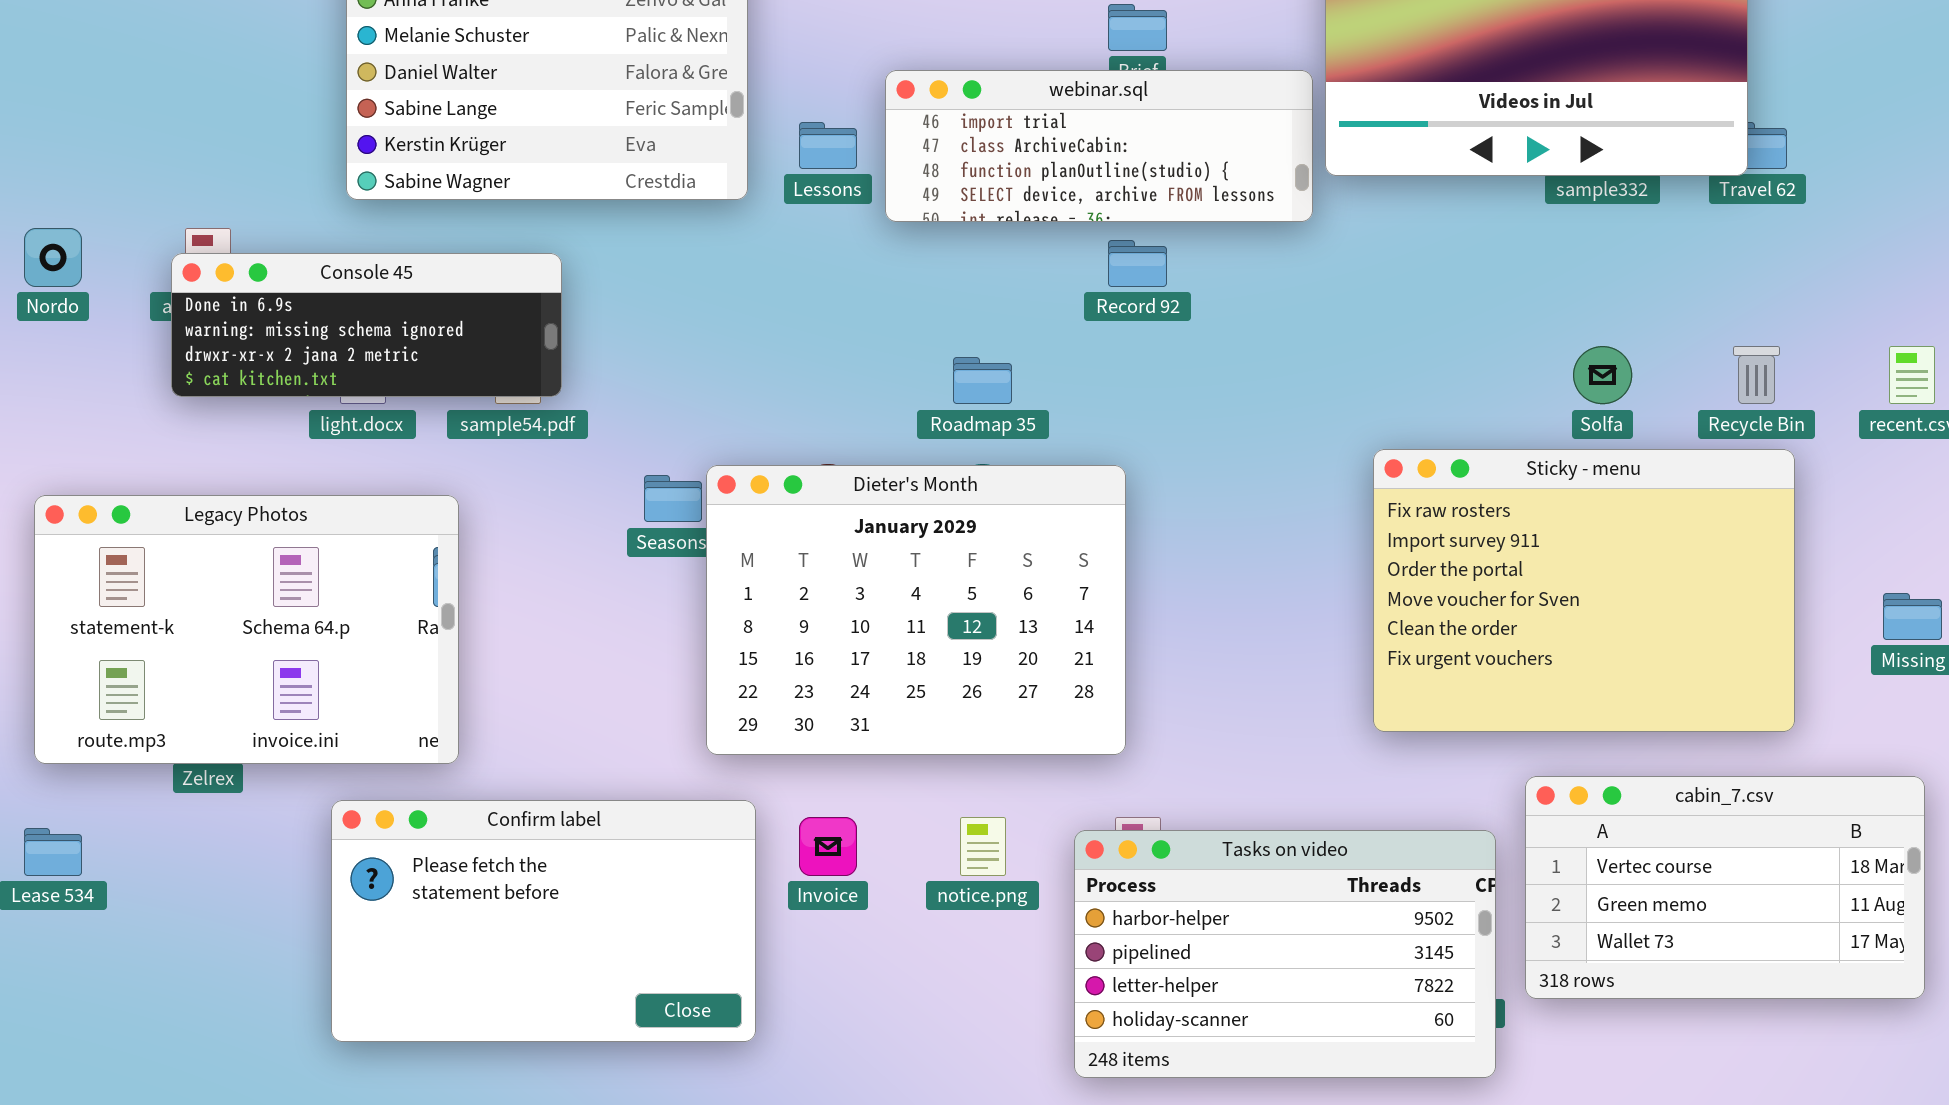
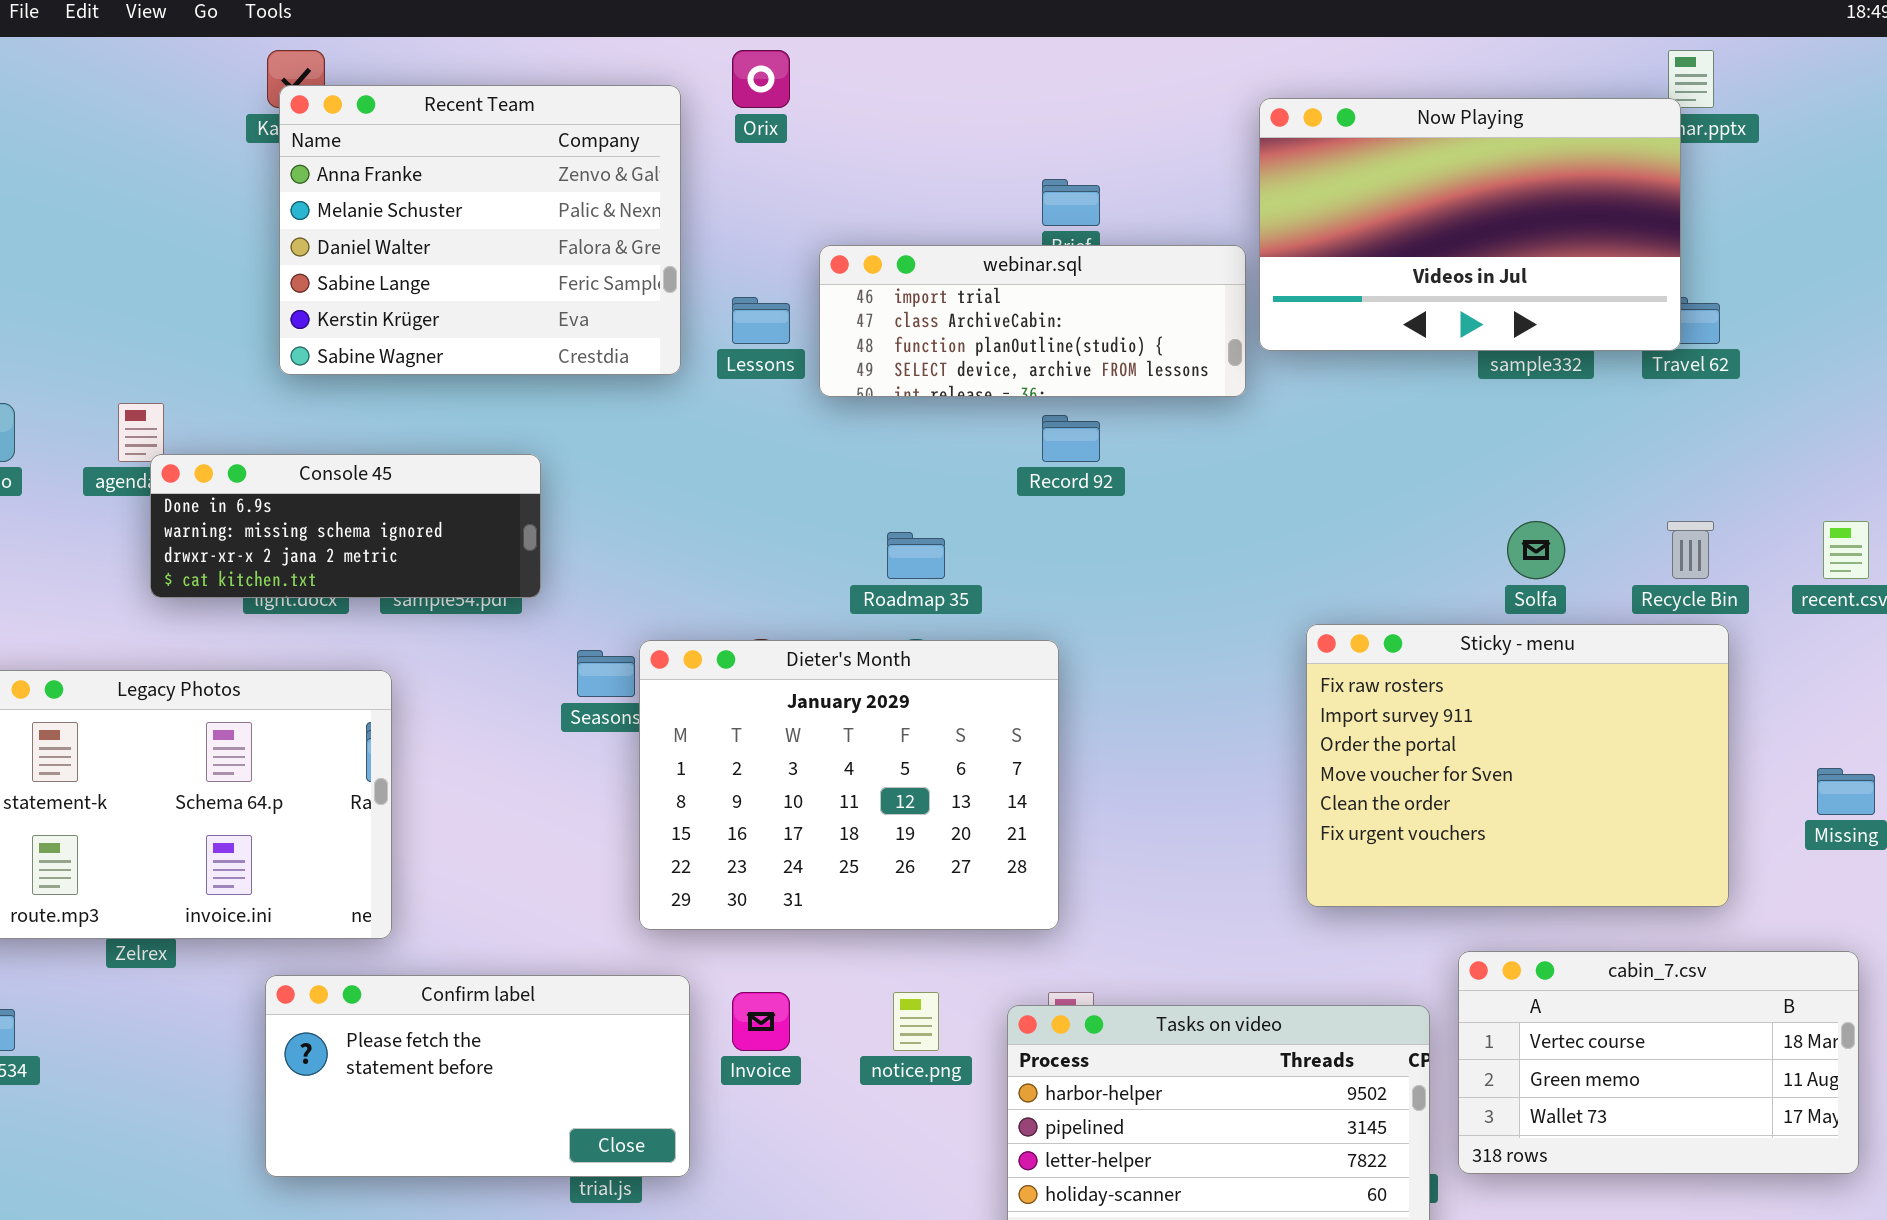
Console 45: [171,253,562,397] -> [150,454,541,598], moved
Confirm label: [331,800,756,1042] -> [265,975,690,1177], resized

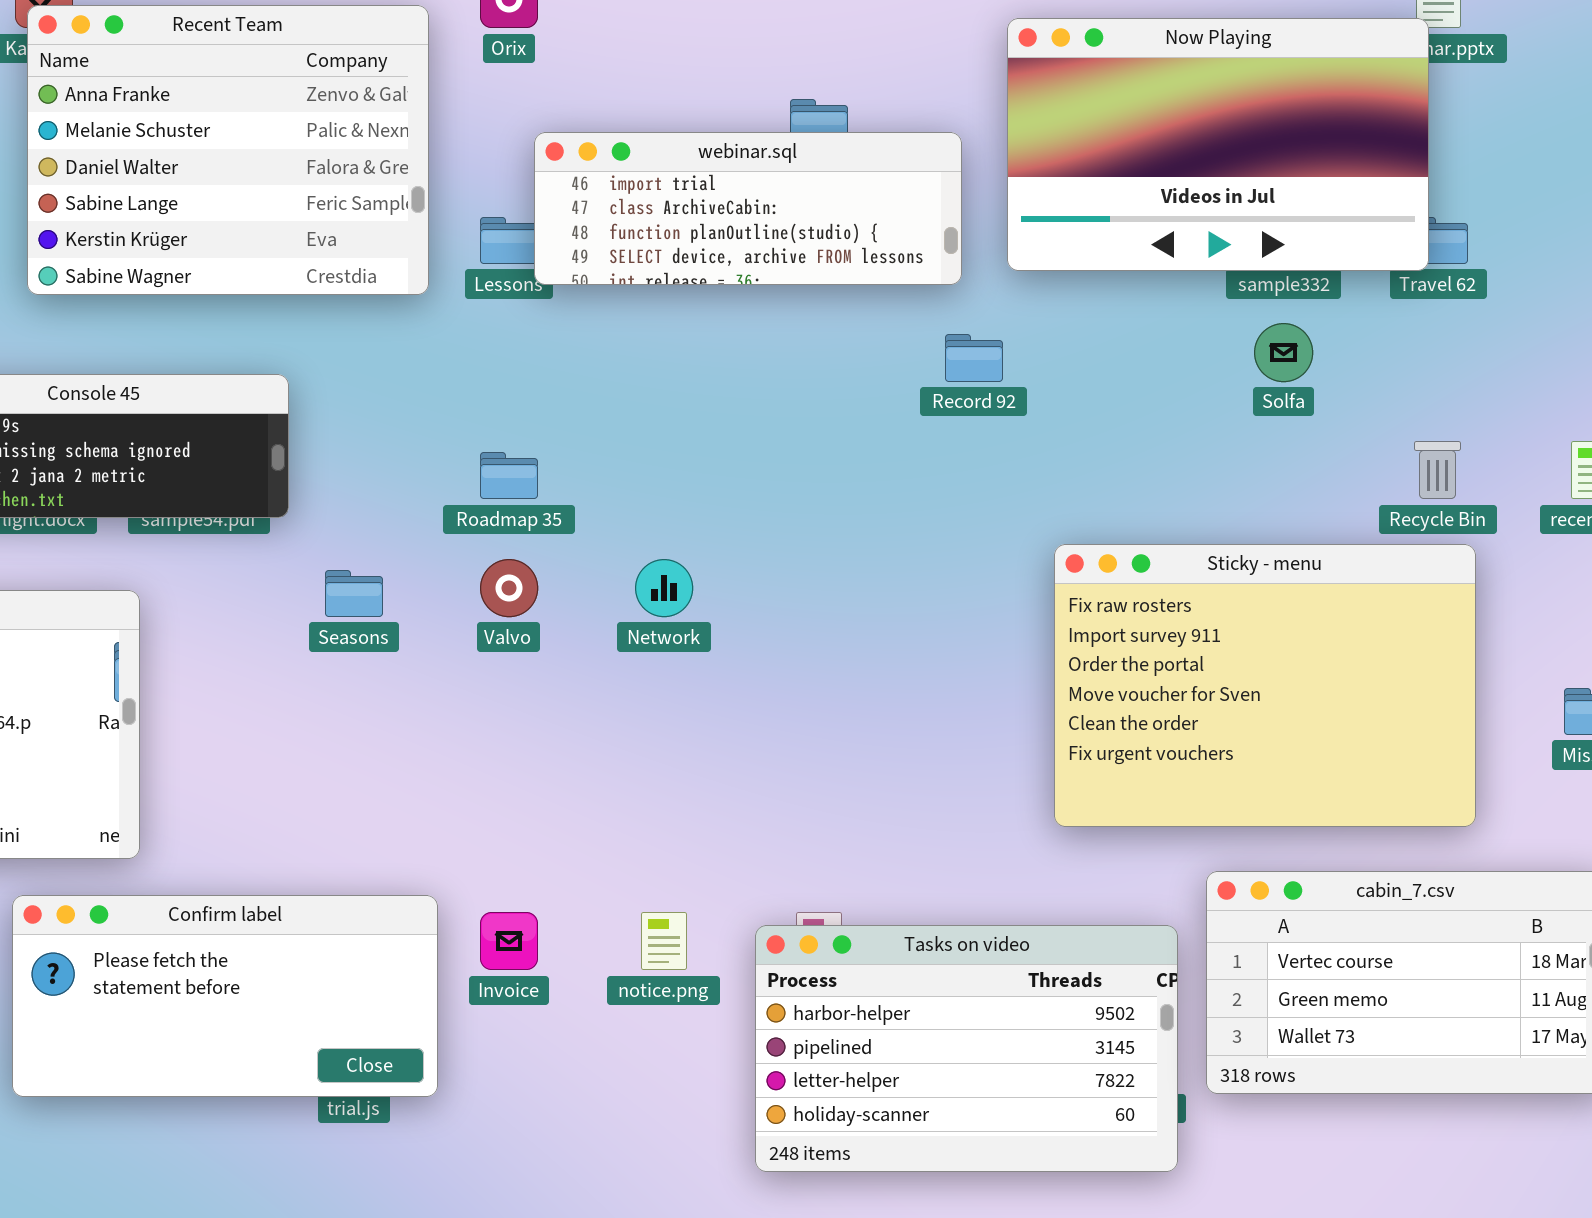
webinar.sql: [819,245,1246,397] -> [534,132,962,285], moved
Record 92: [1042,415,1100,462] -> [945,334,1003,382], moved
Solfa: [1507,521,1565,579] -> [1254,323,1313,382], moved
Roadmap 35: [887,532,945,579] -> [480,452,538,499], moved
Dieter's Month: [639,640,1059,930] -> none, closed

